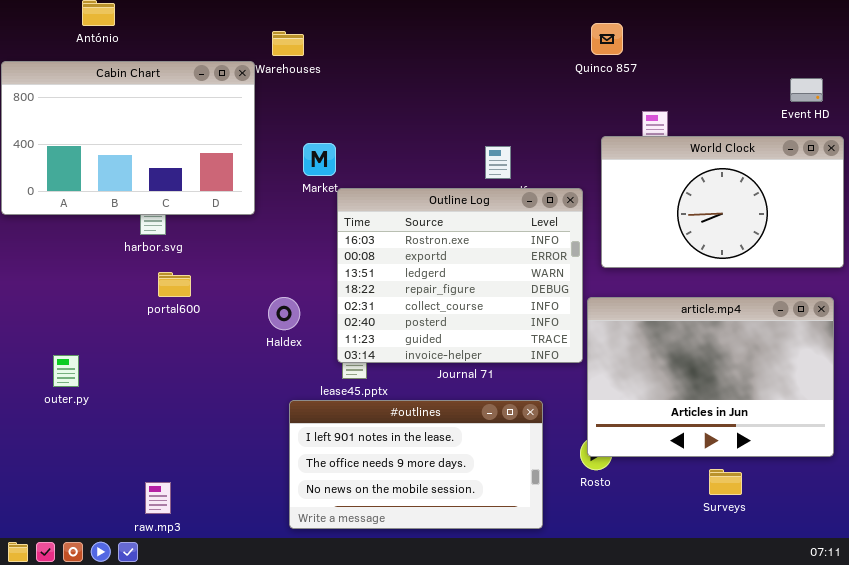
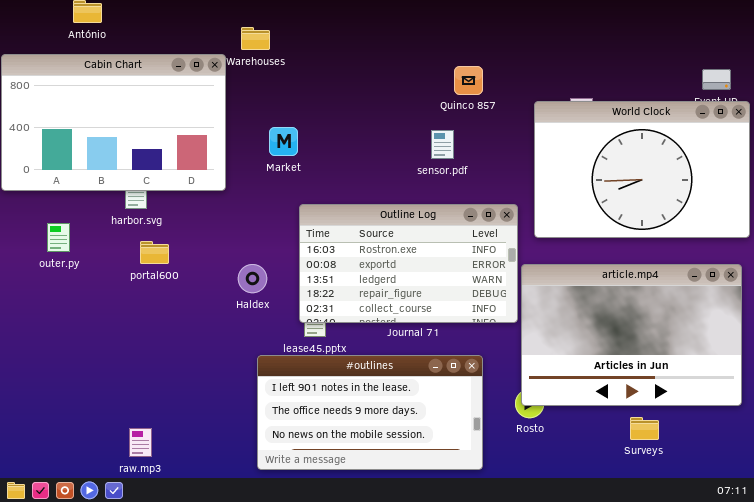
Quinco 857: [591,23,623,55] -> [454,66,483,95], moved
World Clock: [601,136,844,268] -> [534,101,750,238], resized
Outline Log: [337,188,583,363] -> [299,204,518,323], resized
outer.py: [53,355,79,387] -> [47,223,70,252], moved

